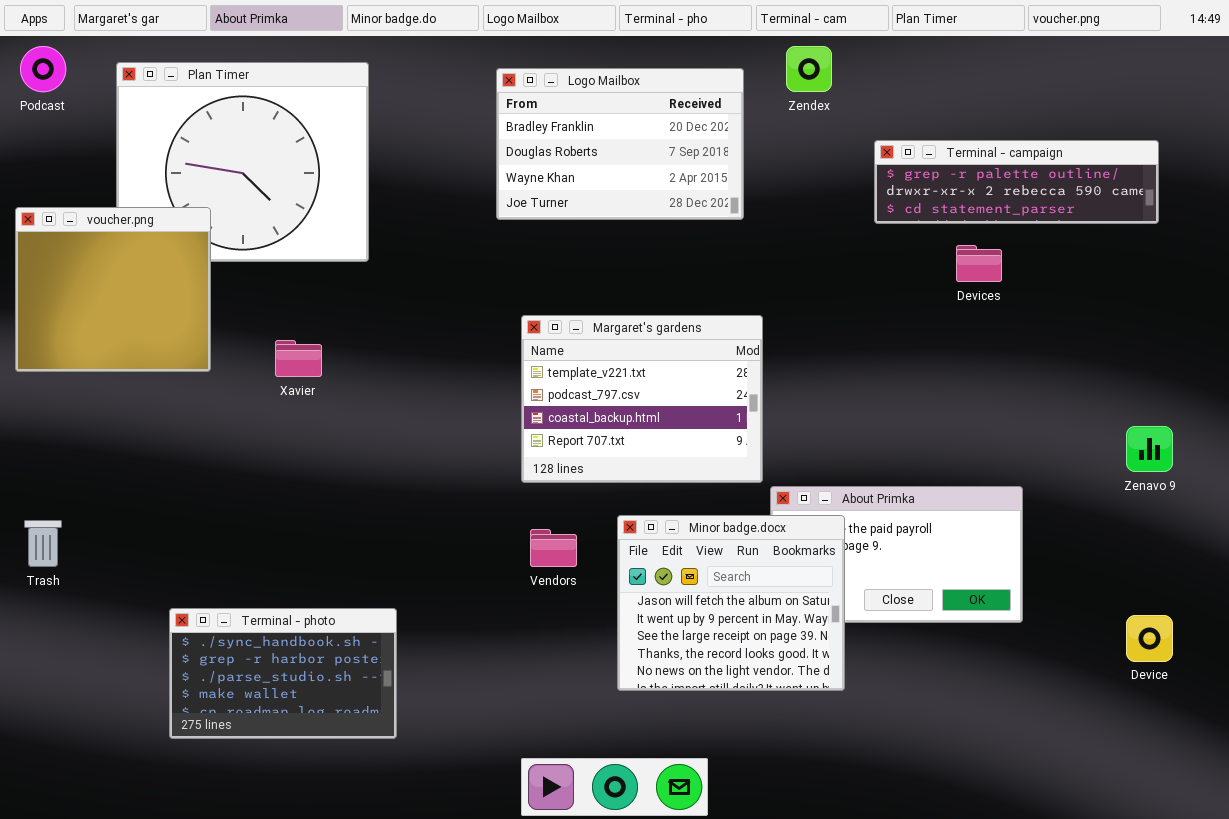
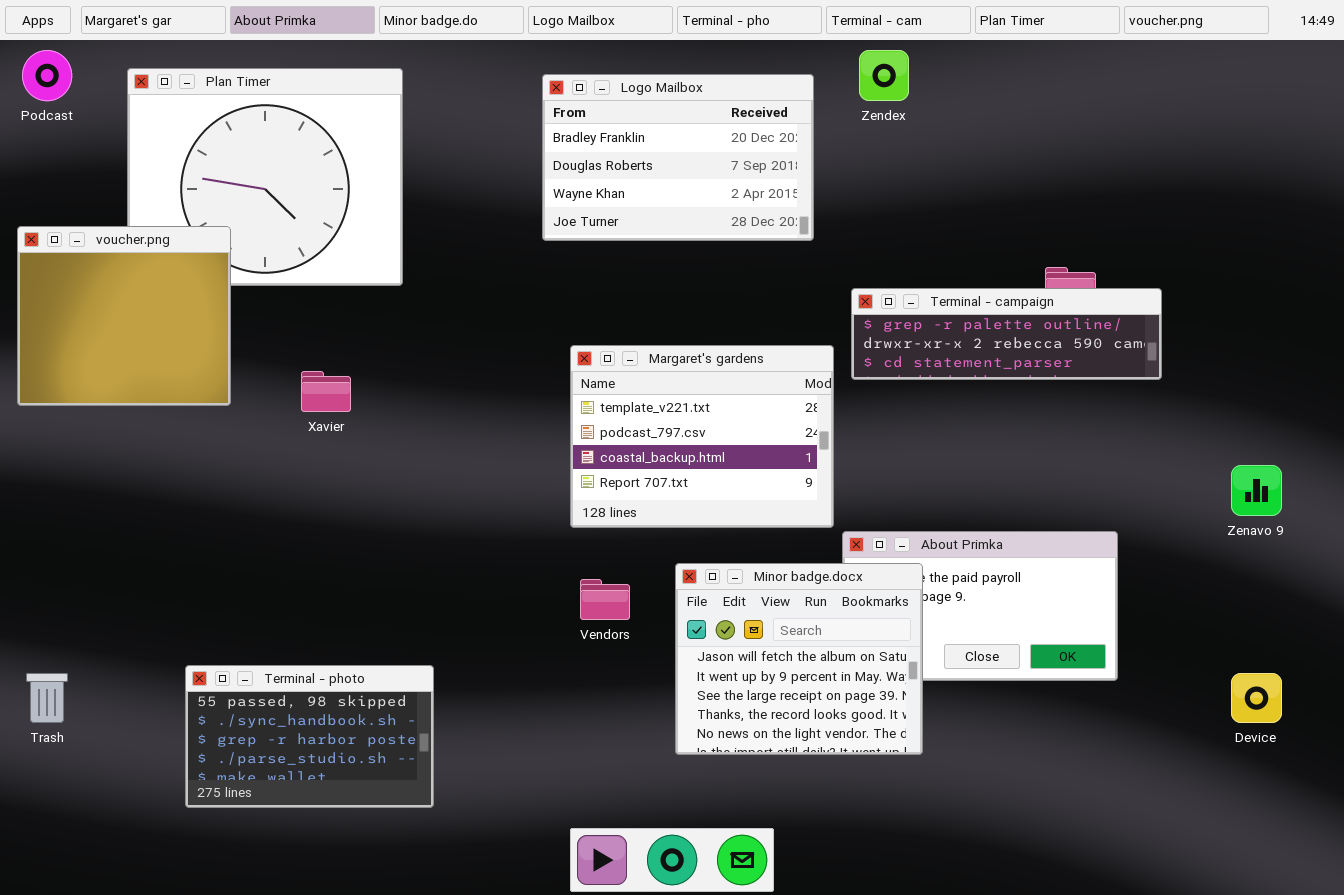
Terminal - campaign: [874,140,1159,224] -> [851,288,1162,380], moved
Trash: [24,520,62,567] -> [26,673,68,723], moved
Terminal - photo: [169,608,397,739] -> [185,665,434,808], scrolled up 1 row

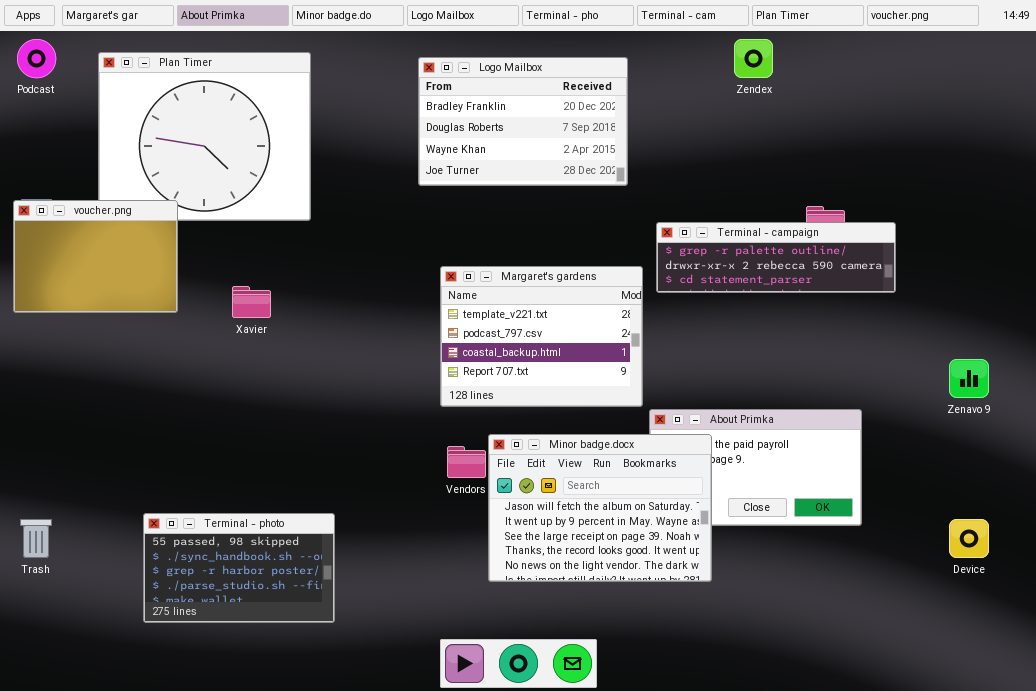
Zendex: [859,50,909,101] -> [734,39,773,78], moved
voucher.png: [17,226,231,406] -> [13,200,178,313], resized
Minor badge.docx: [675,563,923,755] -> [488,434,712,582], resized

